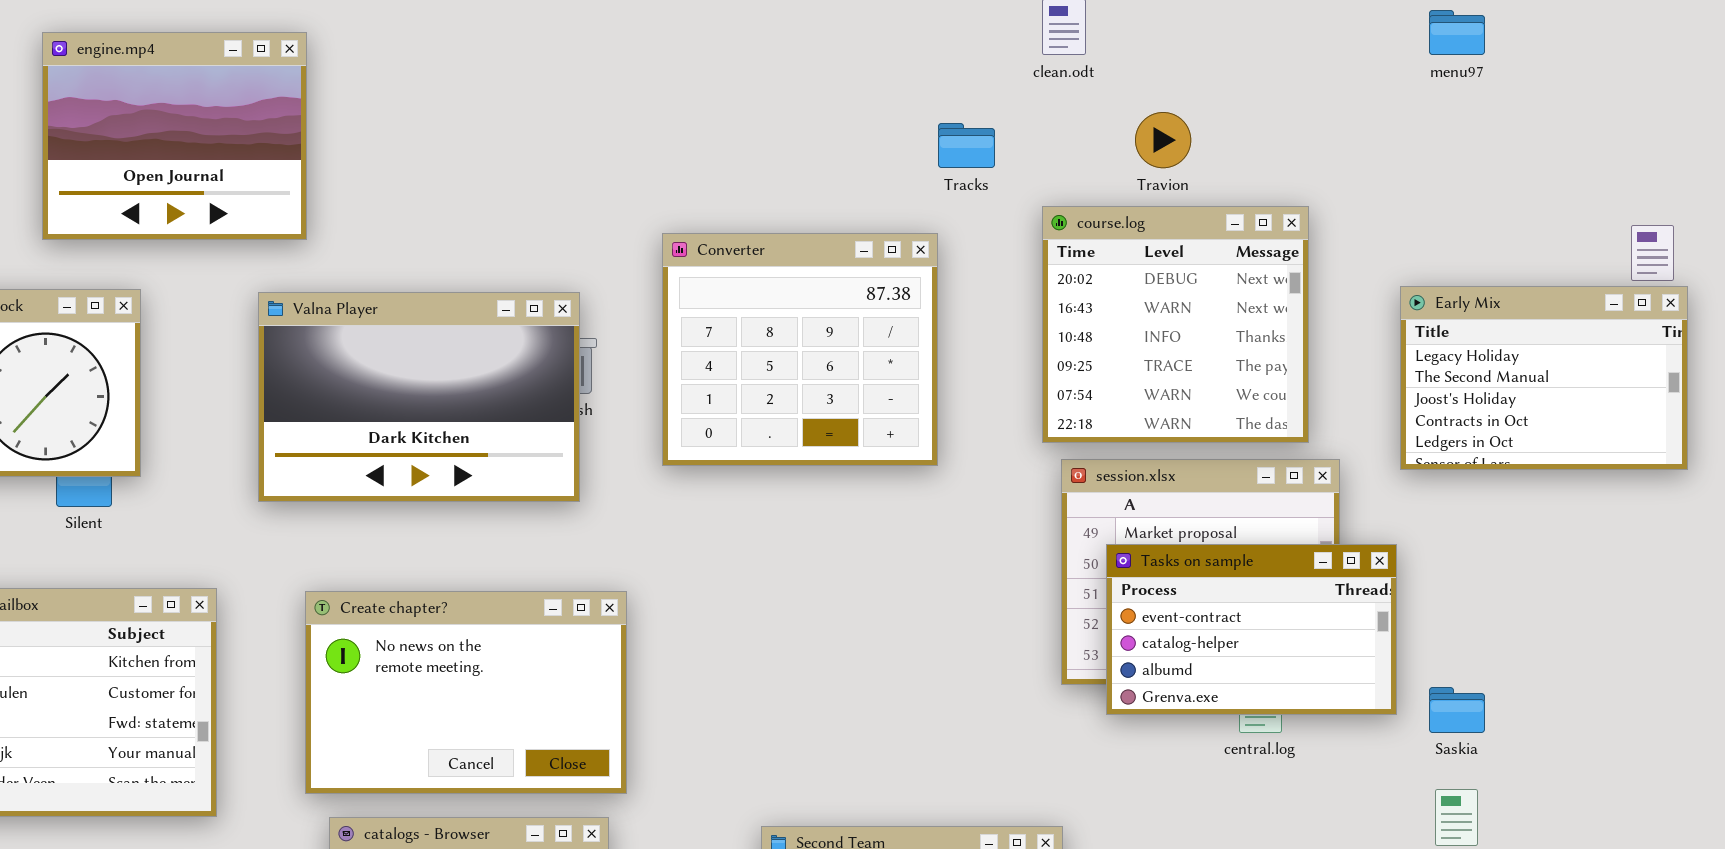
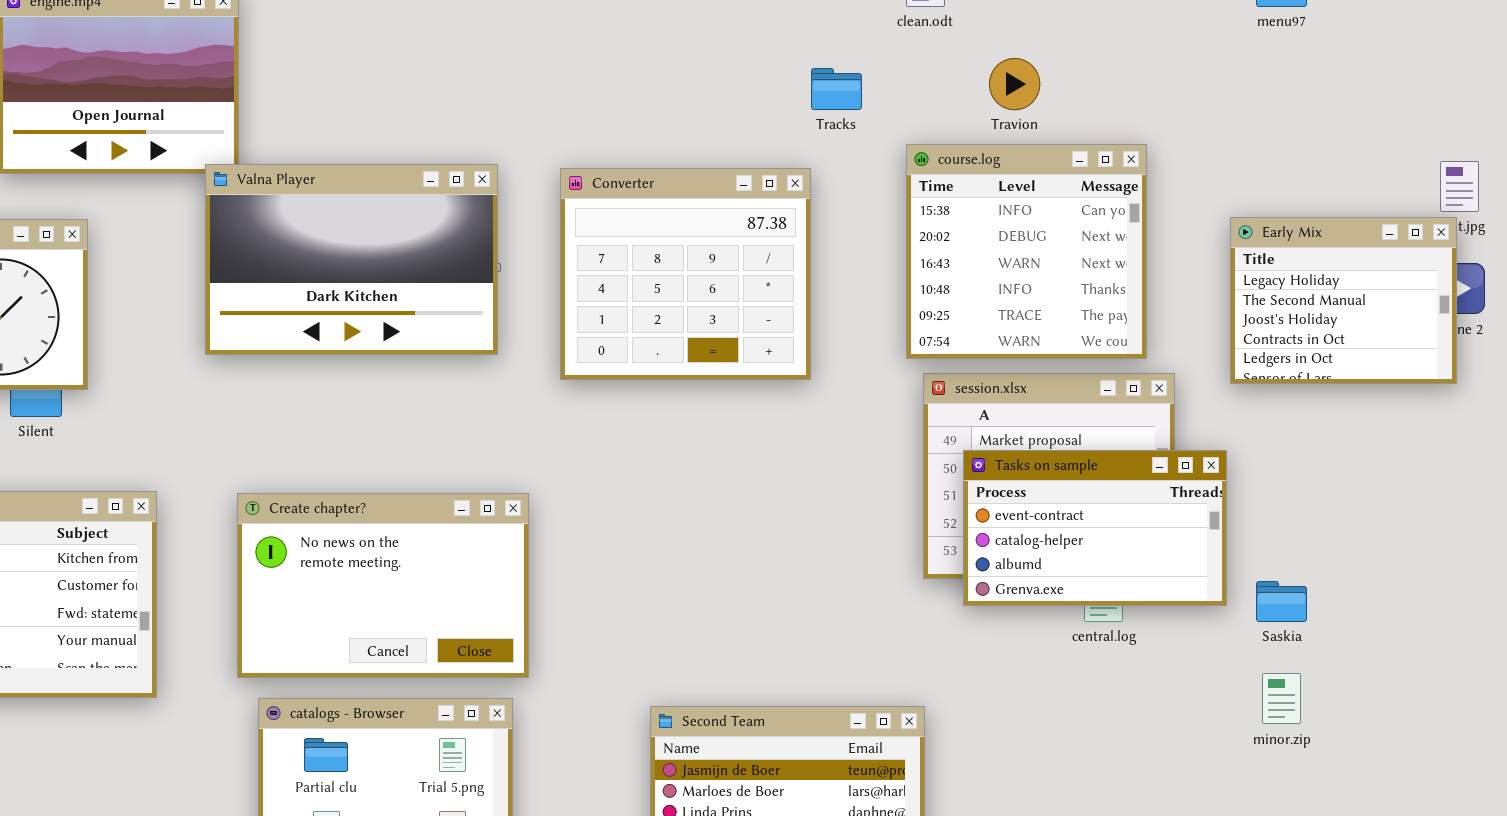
course.log: [1042,206,1309,443] -> [906,144,1147,359], scrolled up 1 row
Early Mix: [1400,286,1688,470] -> [1230,217,1457,384], resized
Valna Player: [258,292,580,502] -> [205,164,498,355], moved

